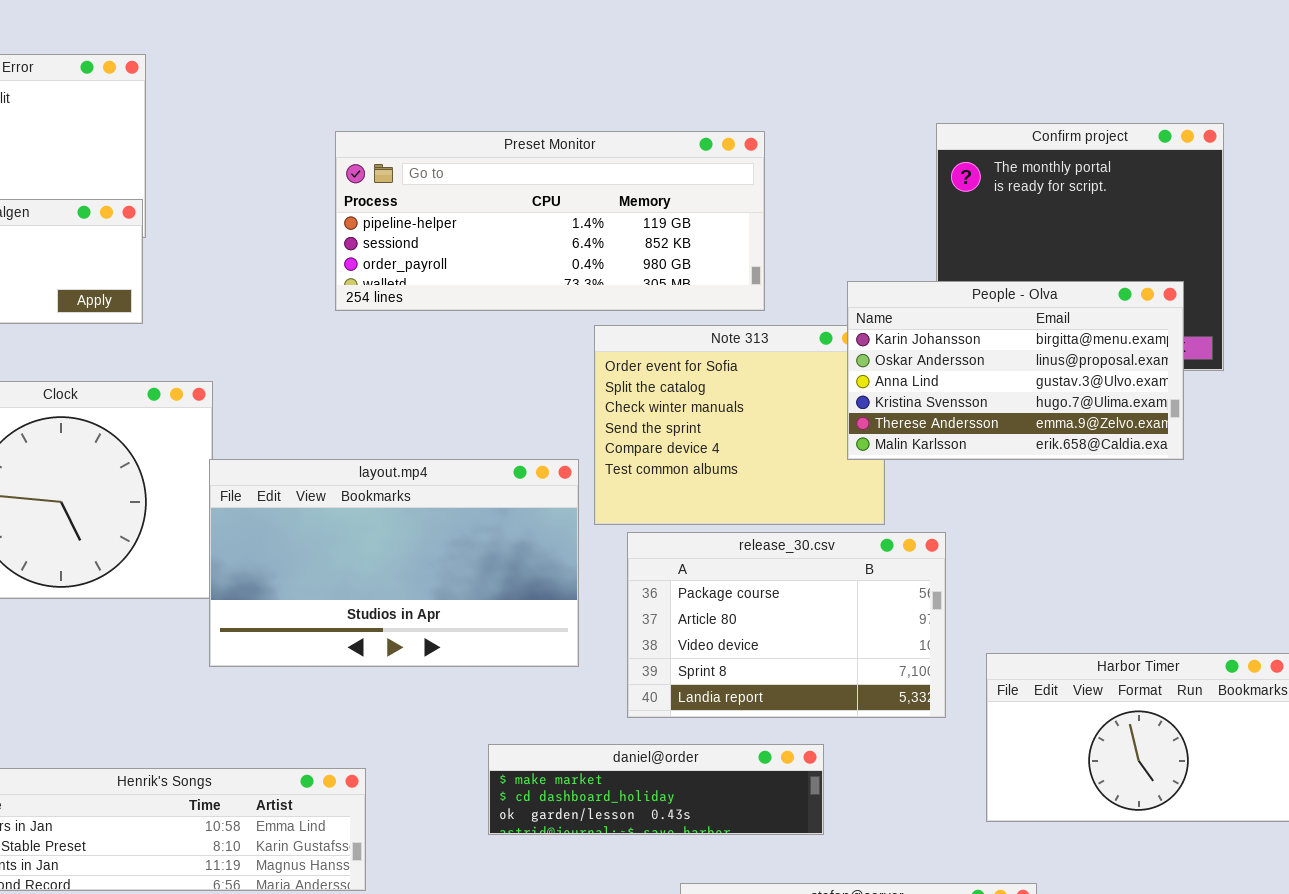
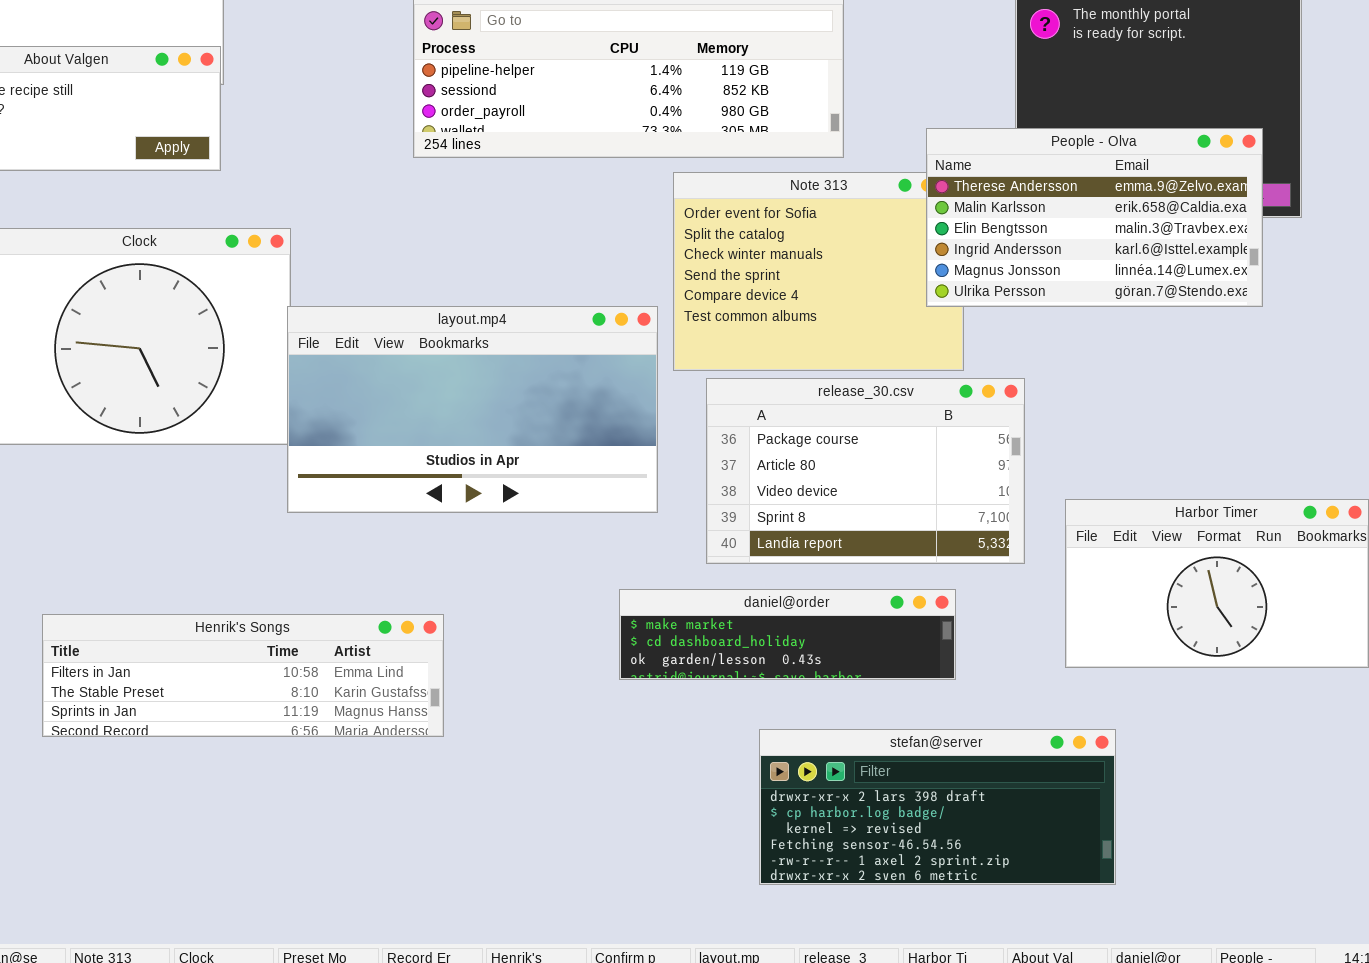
People - Olva: [847,281,1184,460] -> [926,128,1263,307], scrolled down 4 rows
daniel@order: [488,744,824,835] -> [619,589,956,680], moved

